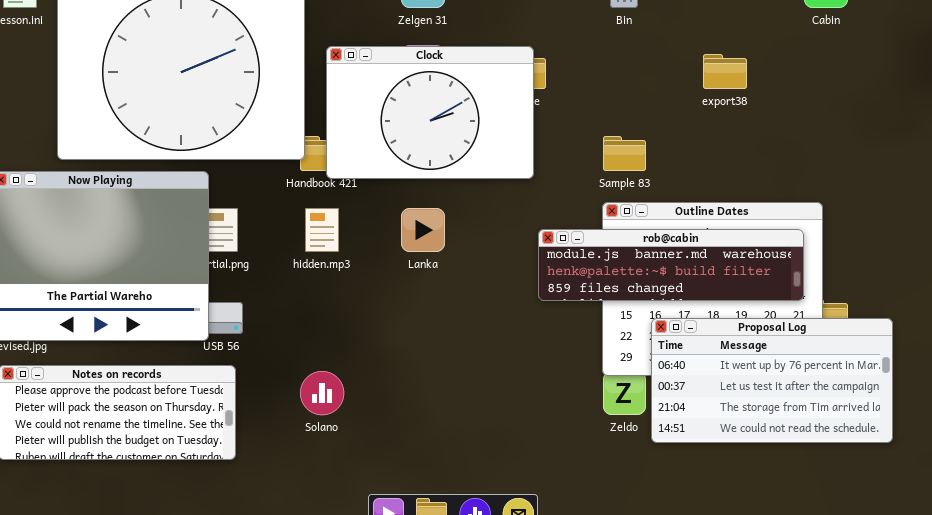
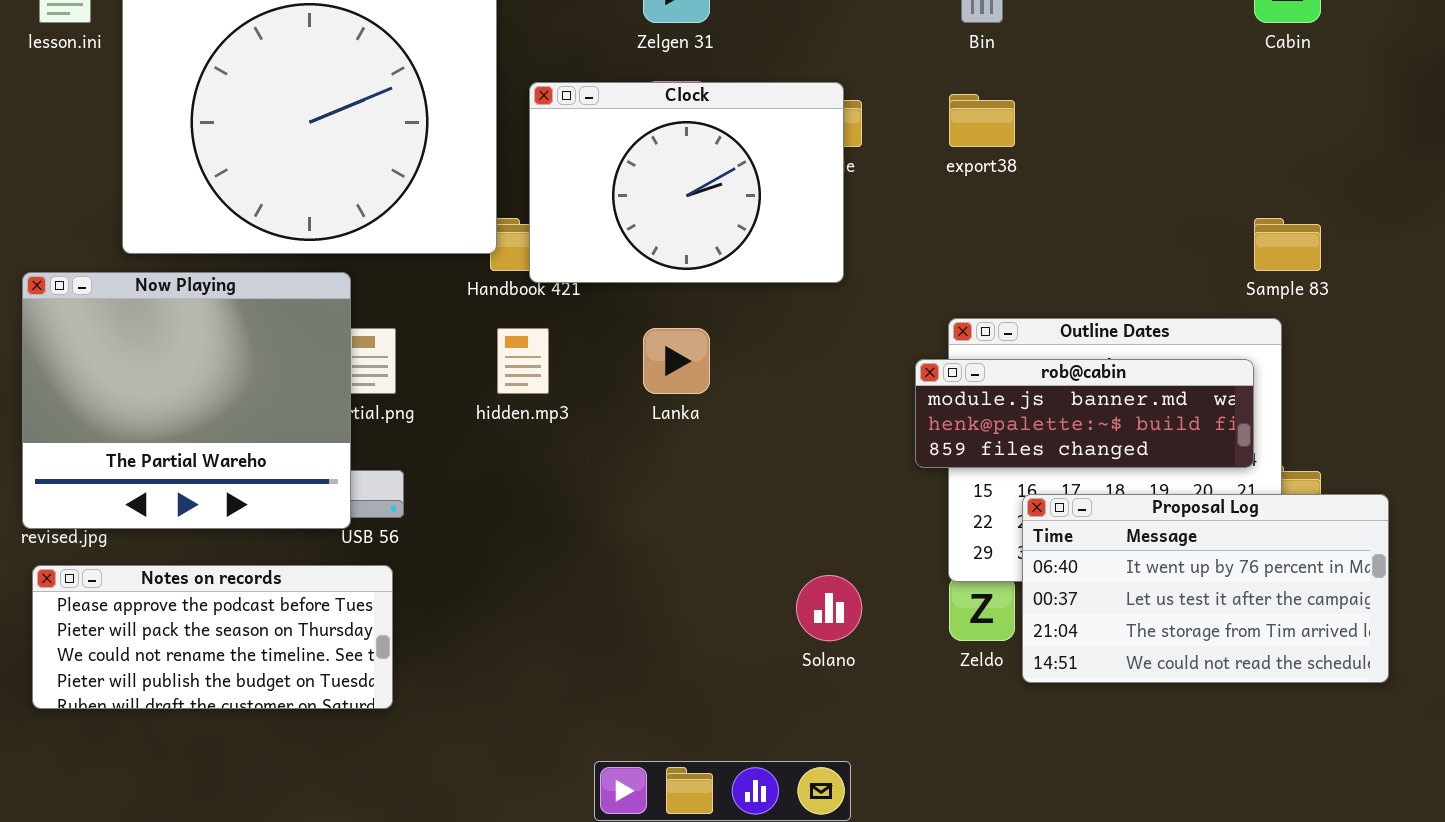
export38: [703,54,747,89] -> [949,94,1015,147], moved
Sample 83: [603,136,646,171] -> [1254,218,1321,271], moved
rob@cabin: [538,229,804,301] -> [915,359,1254,468], resized
Solano: [300,371,344,415] -> [796,575,862,641], moved

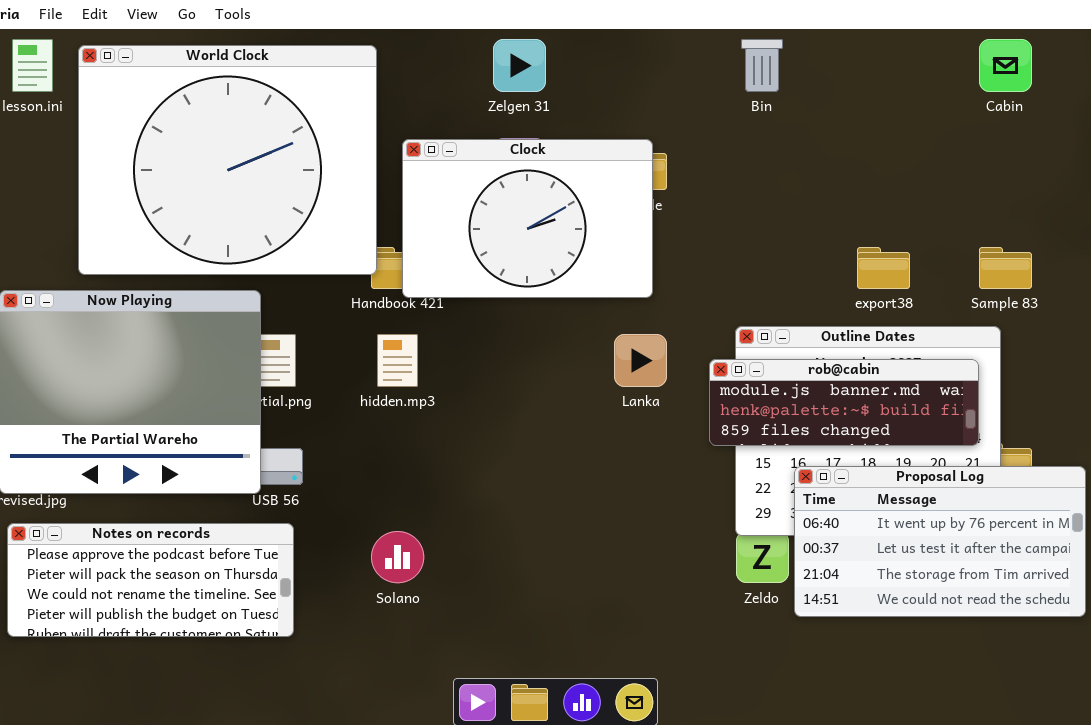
export38: [949,94,1015,147] -> [857,247,910,289], moved
Lanka: [643,328,710,394] -> [614,334,667,387], moved
Solano: [796,575,862,641] -> [371,531,424,583], moved

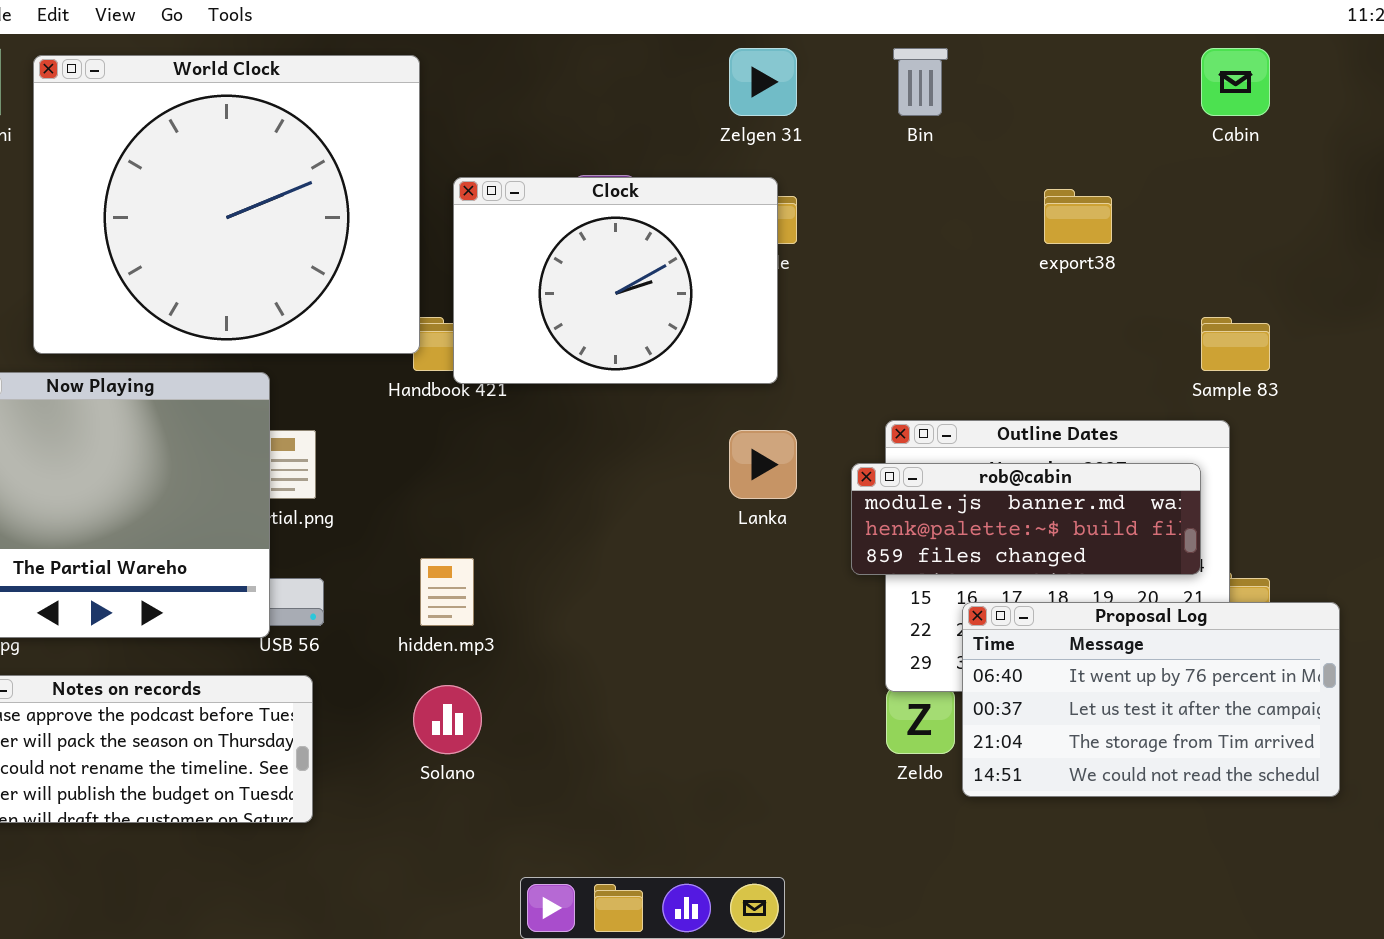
Zelgen 31: [493,39,546,92] -> [729,48,797,116], moved
export38: [857,247,910,289] -> [1044,189,1112,244], moved
hidden.mp3: [377,334,418,387] -> [420,558,474,626], moved

